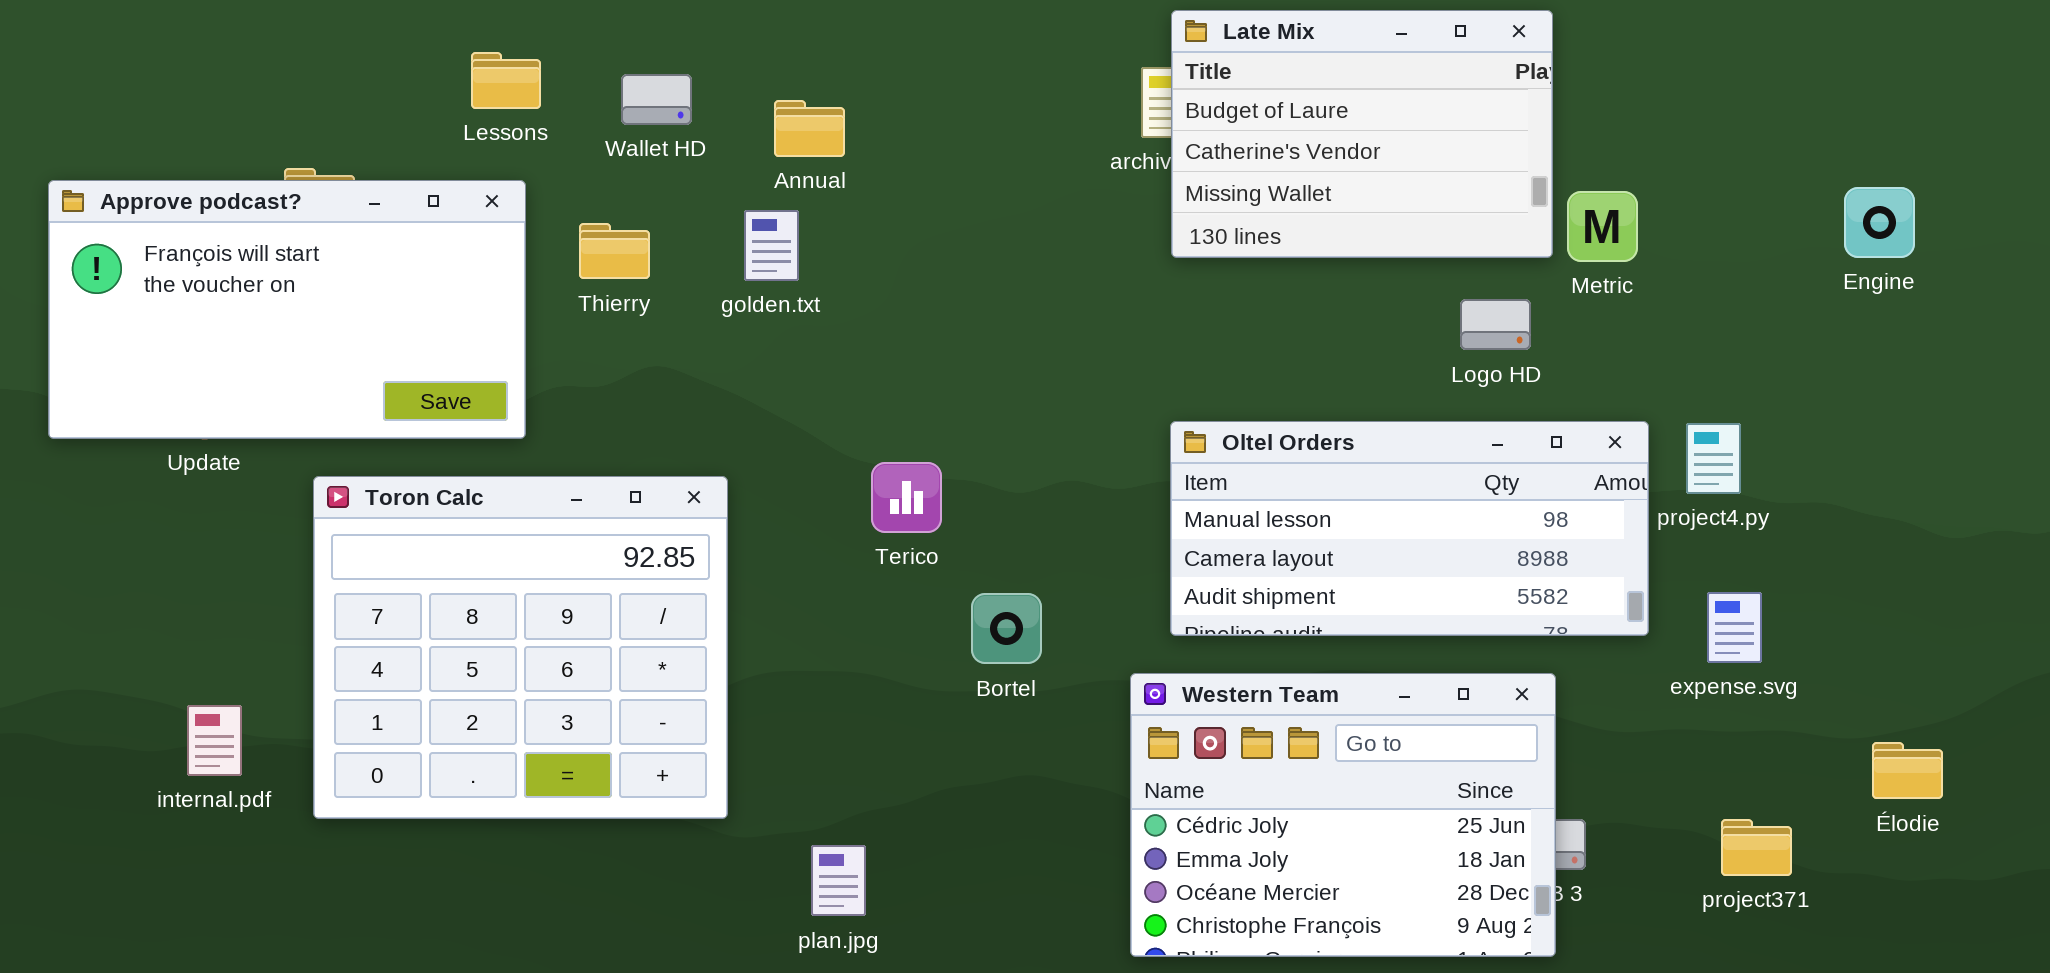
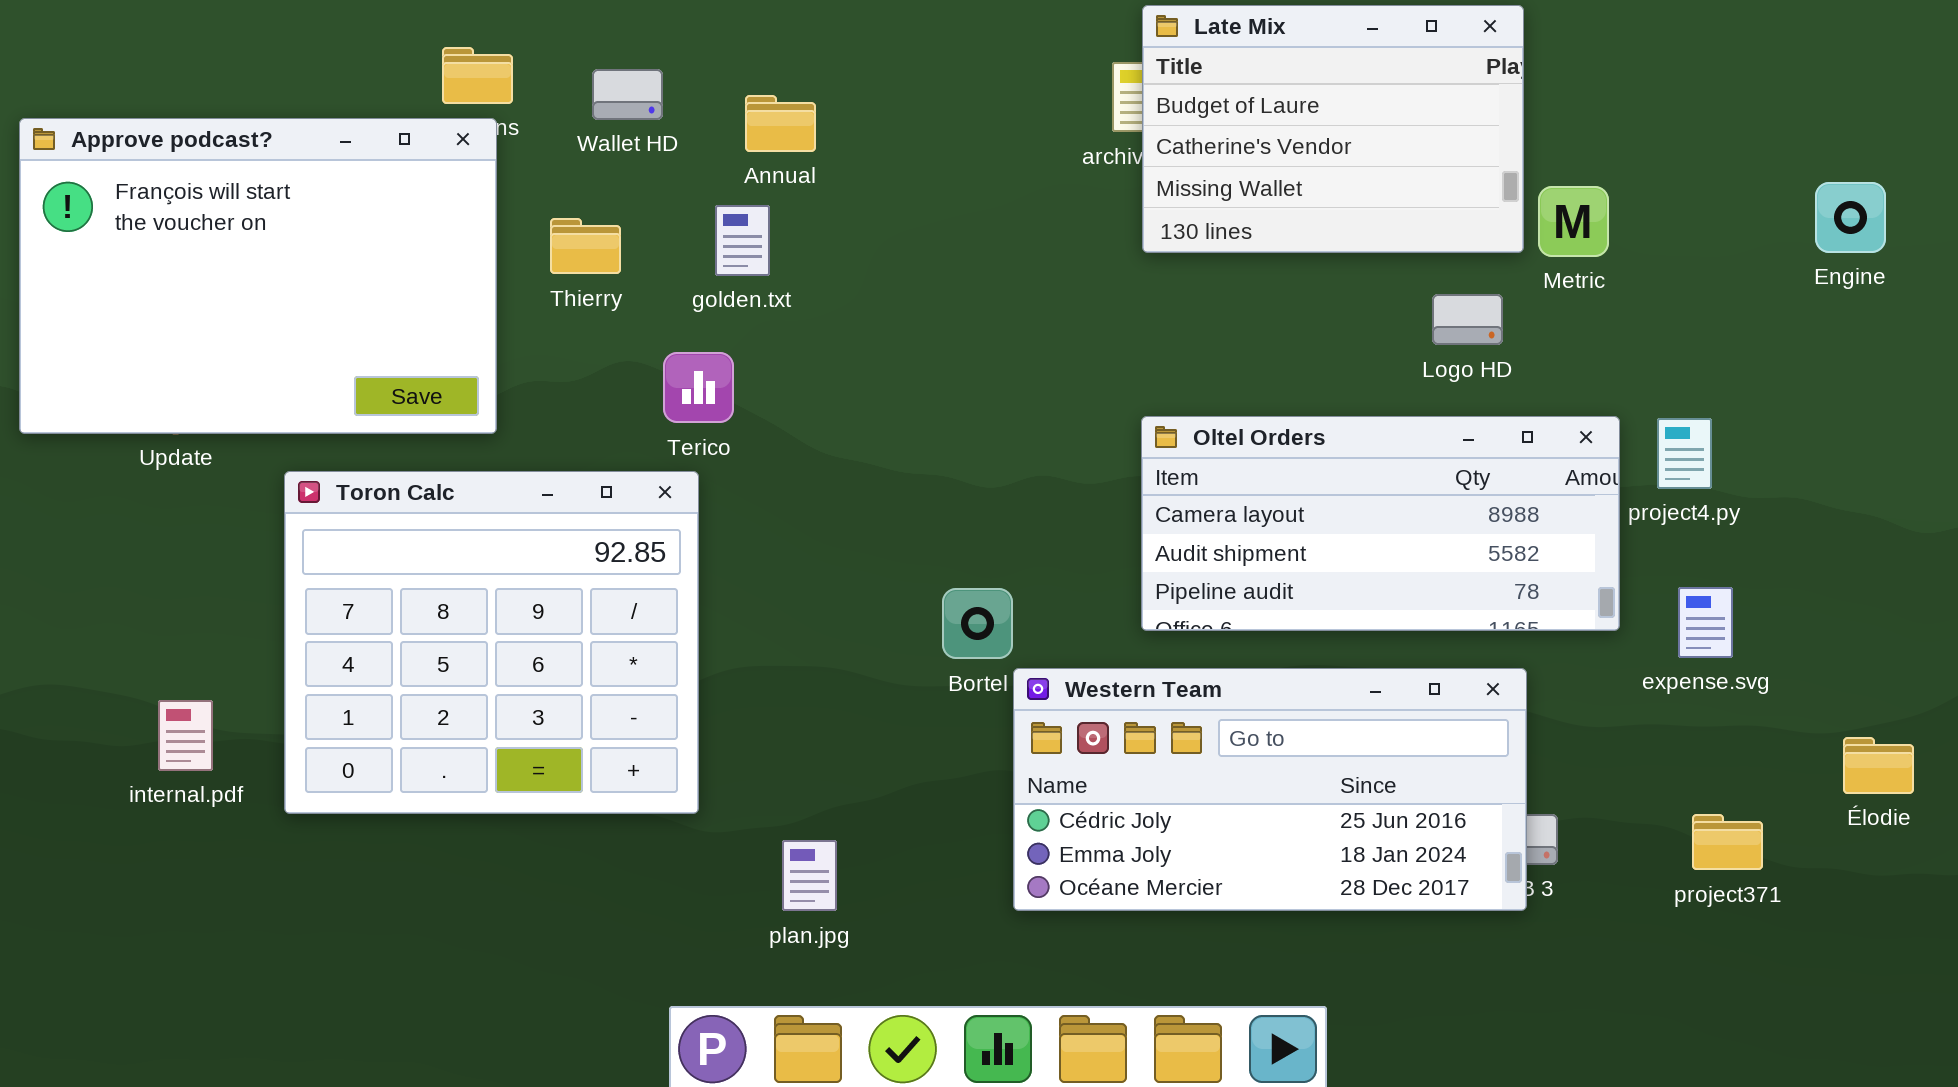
Approve podcast?: [48,180,526,439] -> [19,118,497,434], resized
Oltel Orders: [1170,421,1649,636] -> [1141,416,1620,631], scrolled down 1 row
Terico: [871,462,942,533] -> [663,352,734,423], moved
Western Team: [1130,673,1556,957] -> [1013,668,1527,911], resized

